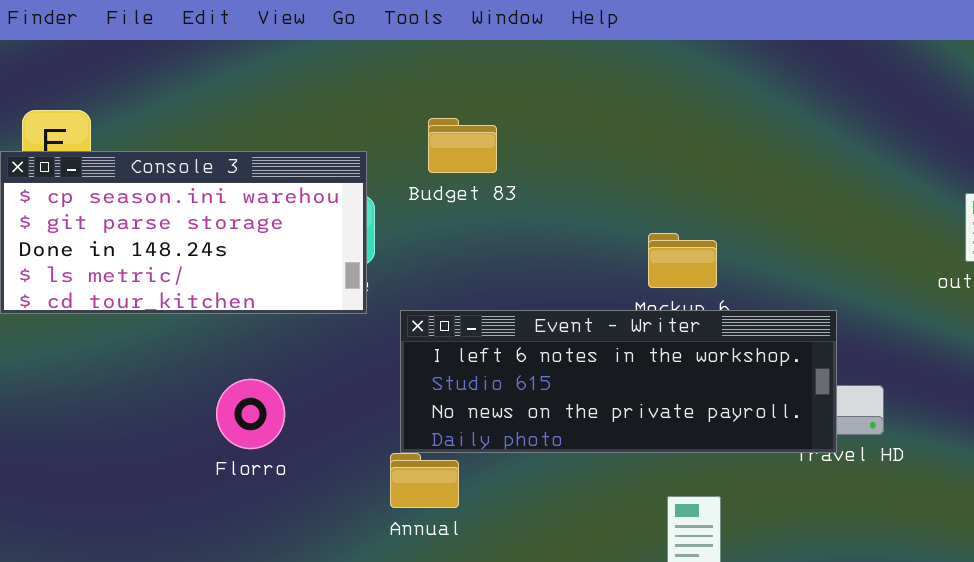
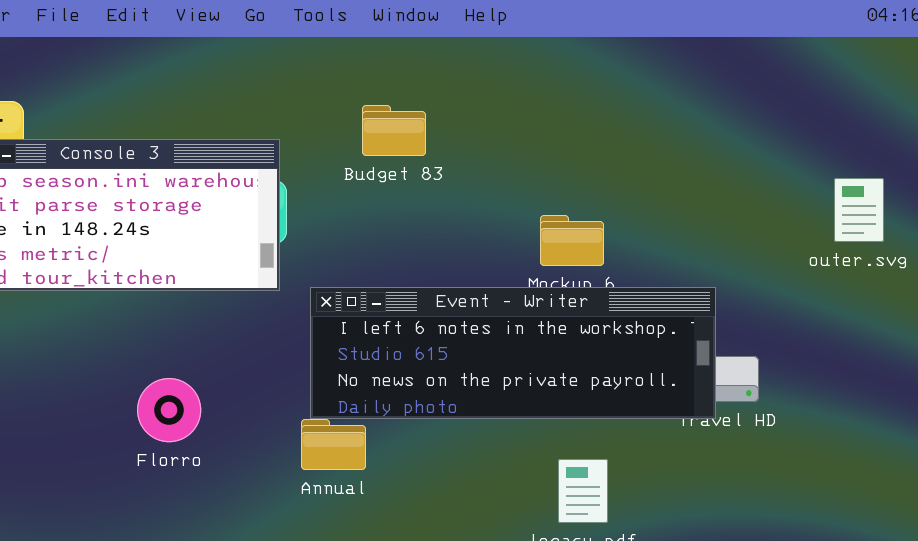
Budget 83: [428,118,497,173] -> [362,105,426,156], moved
Florro: [216,379,285,449] -> [137,378,201,442], moved

